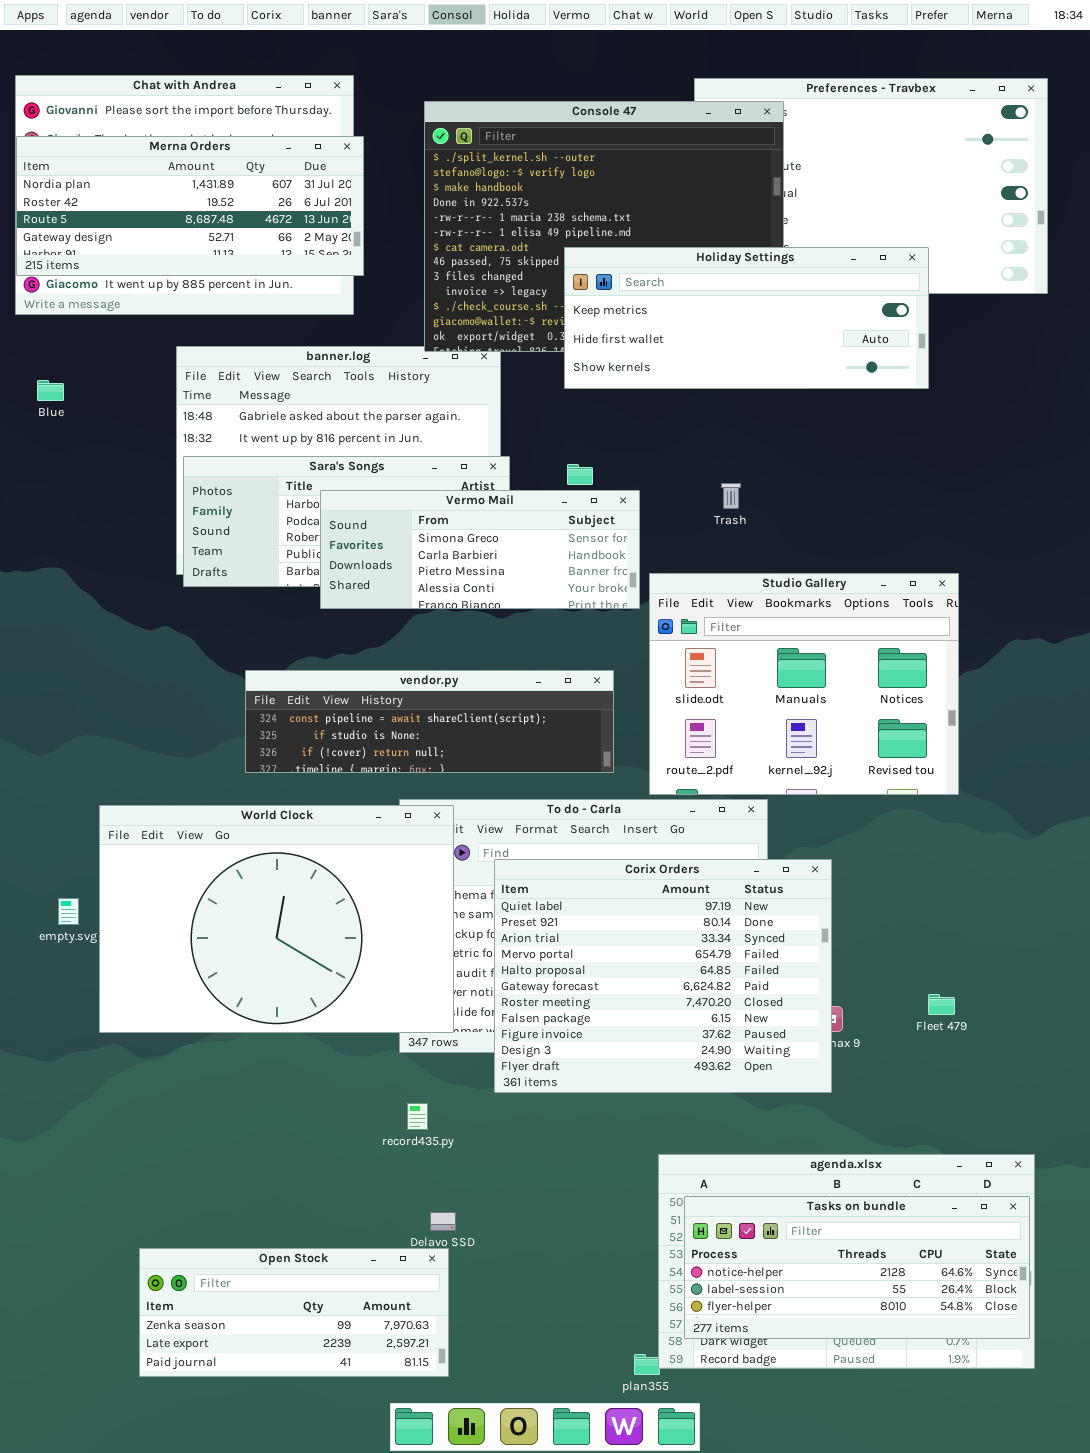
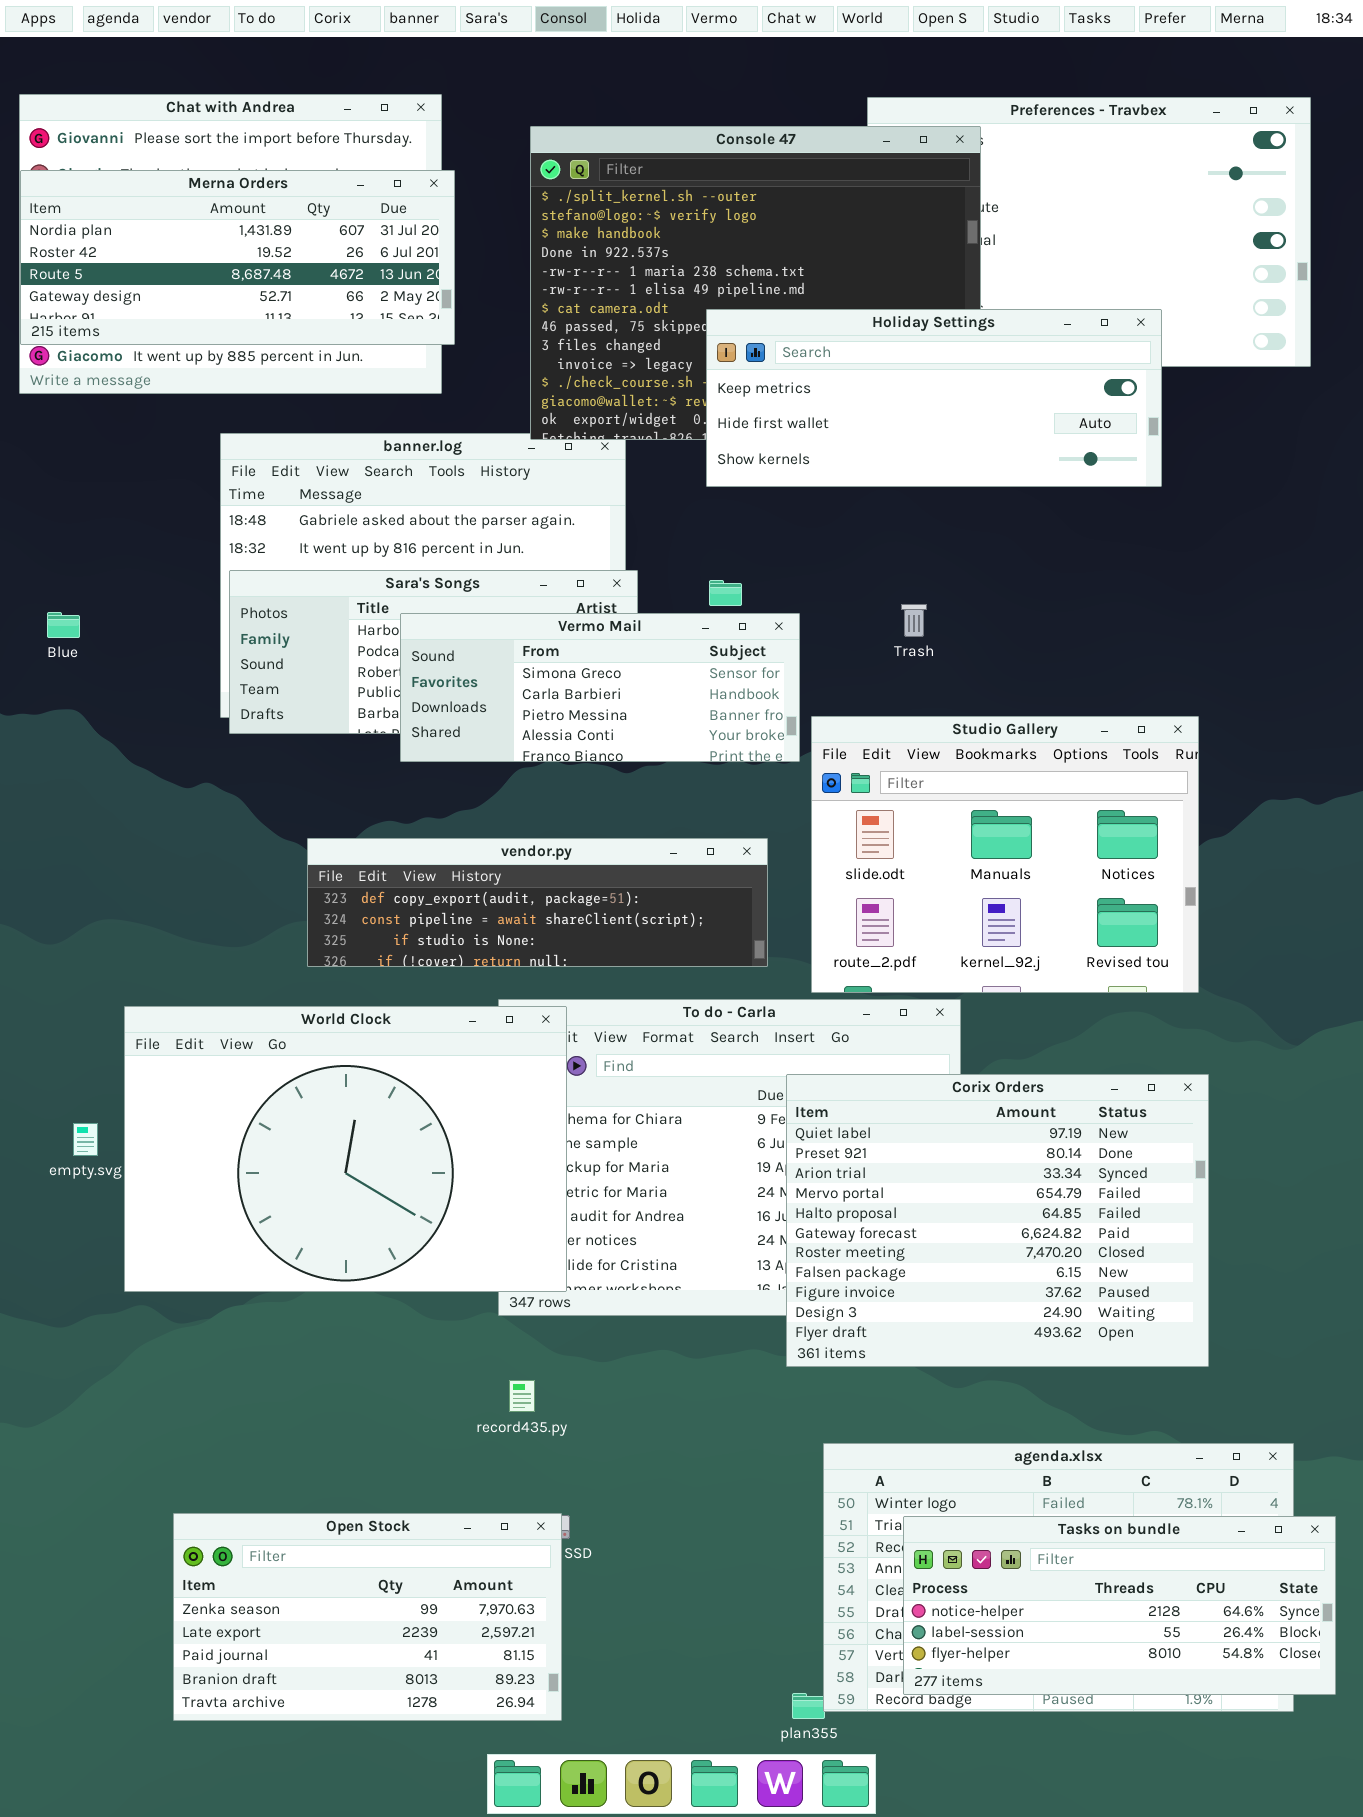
Blue: [37,380,64,401] -> [47,612,80,638], moved
vendor.py: [245,670,614,773] -> [307,838,768,967], scrolled up 1 row
Corix Orders: [494,859,832,1093] -> [786,1074,1209,1367], moved
Tasks on bundle: [684,1196,1030,1339] -> [903,1516,1336,1695], moved
Open Stock: [139,1248,449,1377] -> [173,1513,562,1721], resized

